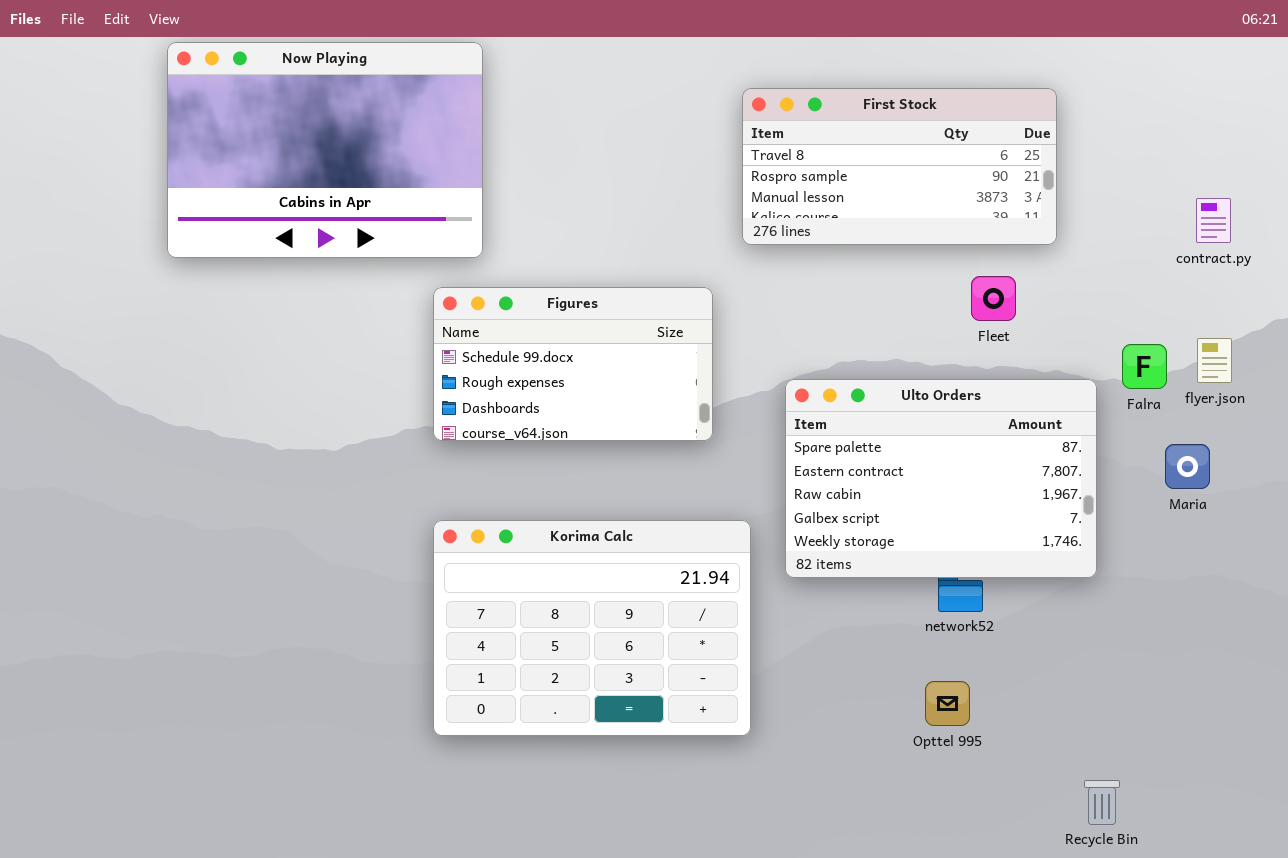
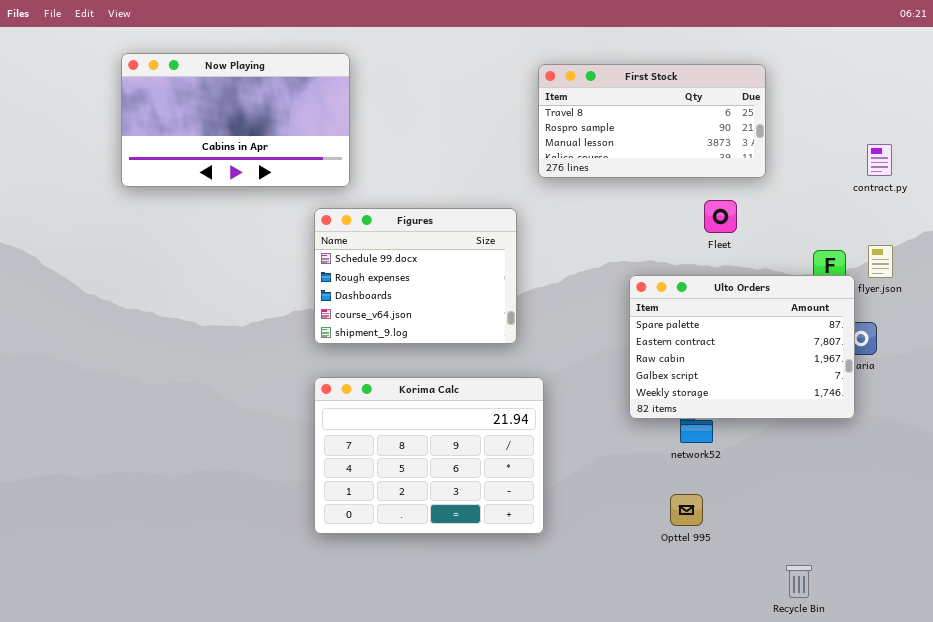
Now Playing: [167,42,483,258] -> [121,53,350,187], resized
Figures: [433,287,713,441] -> [314,208,517,344], resized
Ulto Orders: [785,379,1097,578] -> [629,275,855,419], moved

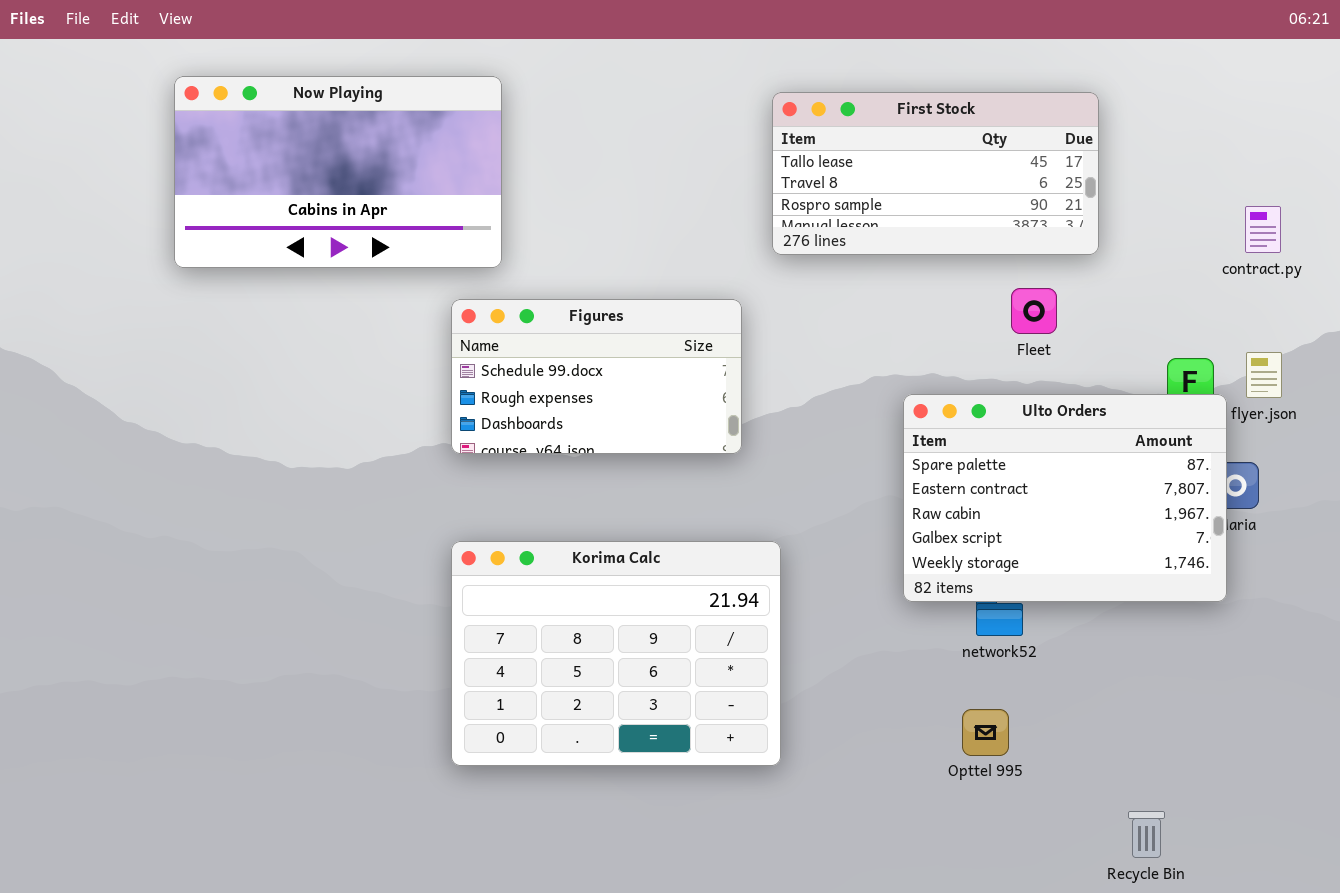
First Stock: [538,64,766,178] -> [772,92,1099,255], scrolled up 1 row
Figures: [314,208,517,344] -> [451,299,742,454], resized

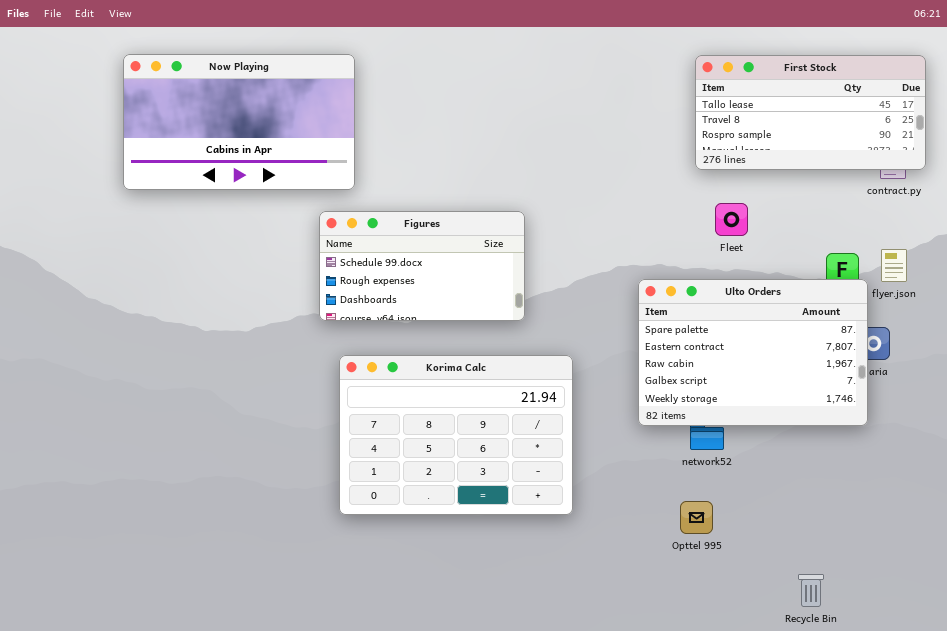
First Stock: [772,92,1099,255] -> [695,55,926,170], moved
Korima Calc: [451,541,781,766] -> [339,355,573,515], moved

